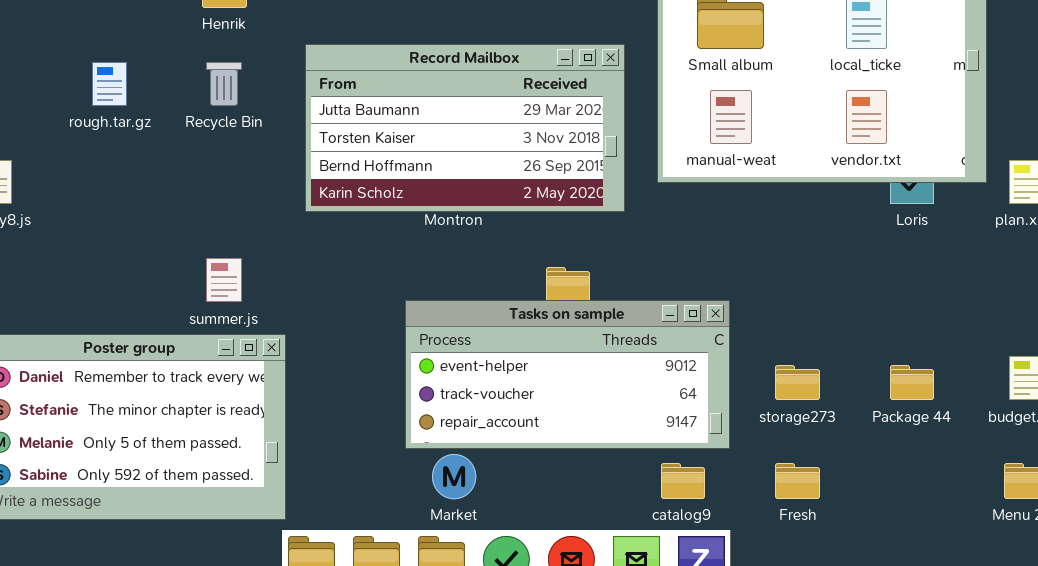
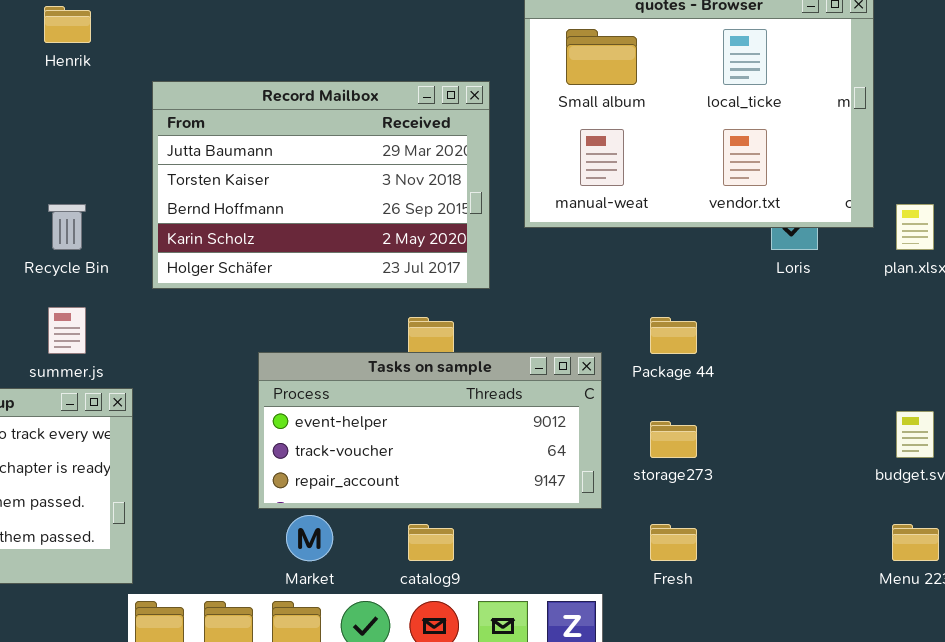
Record Mailbox: [305,44,625,212] -> [152,81,490,289], resized
Recycle Bin: [206,62,242,106] -> [48,204,86,250], moved
Package 44: [890,365,934,400] -> [650,317,697,354], moved
catalog9: [661,463,705,499] -> [408,524,454,561], moved

